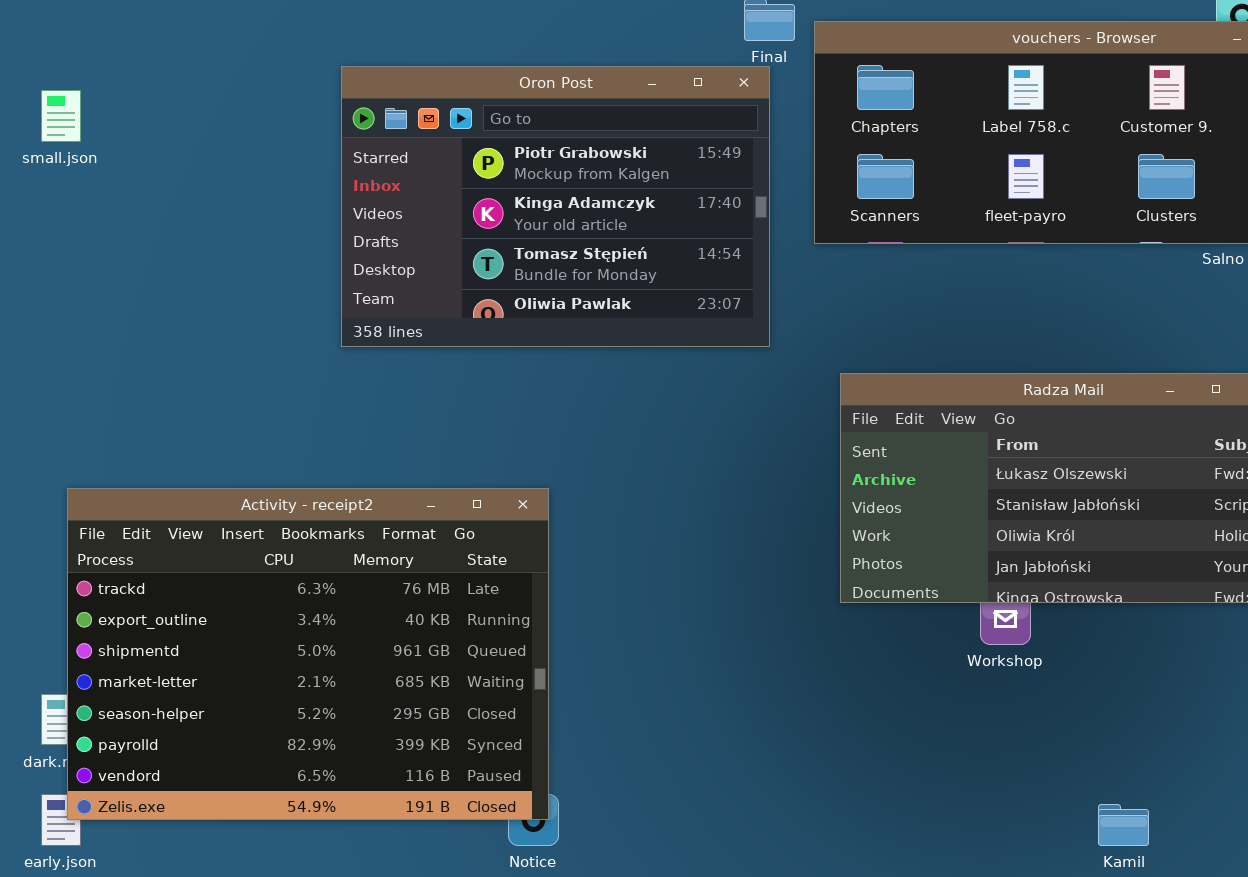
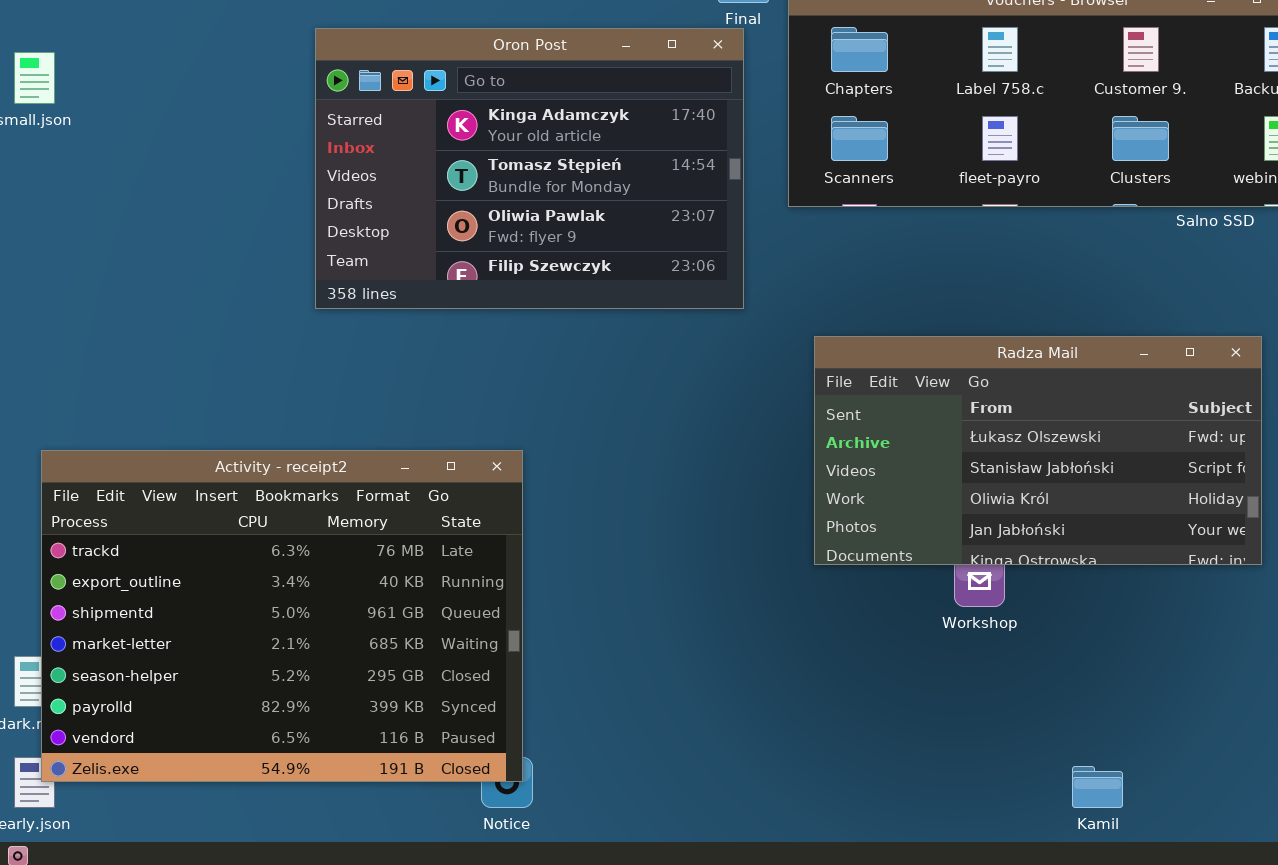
Oron Post: [341,66,770,347] -> [315,28,744,309], scrolled down 1 row

